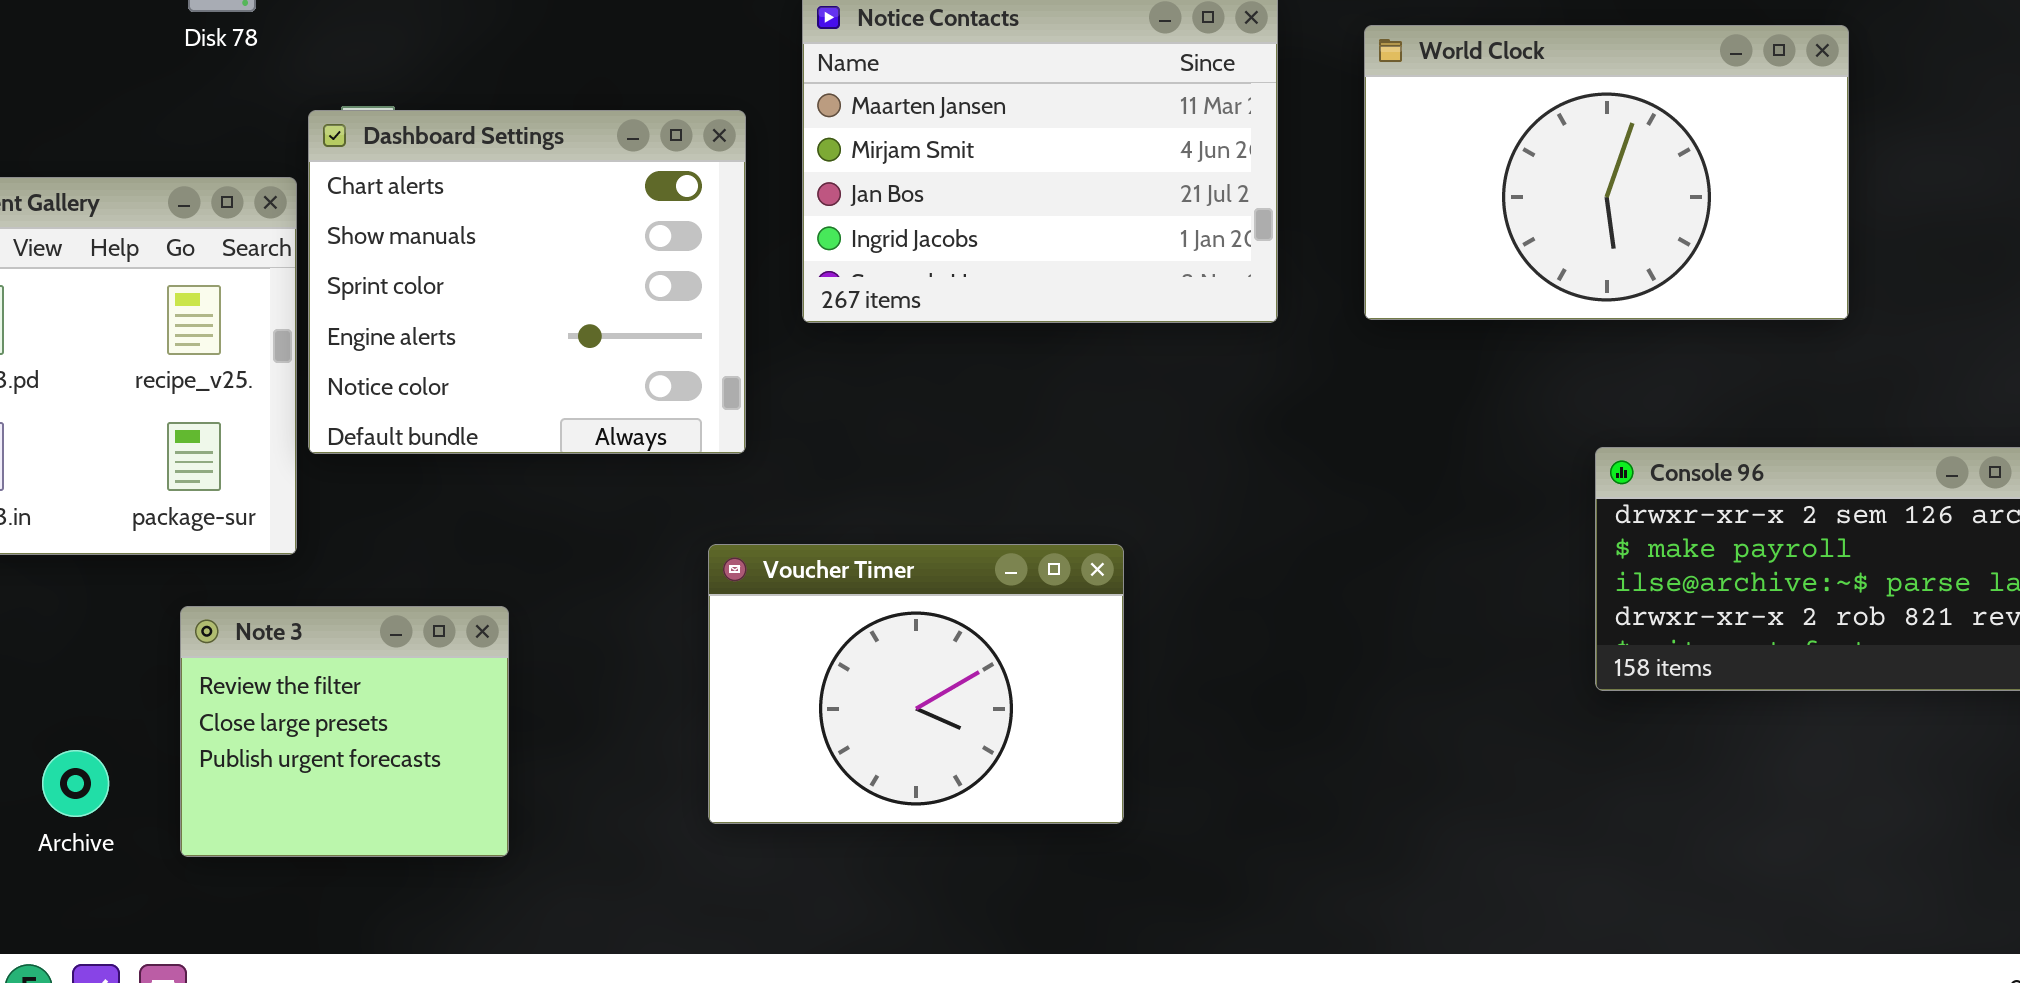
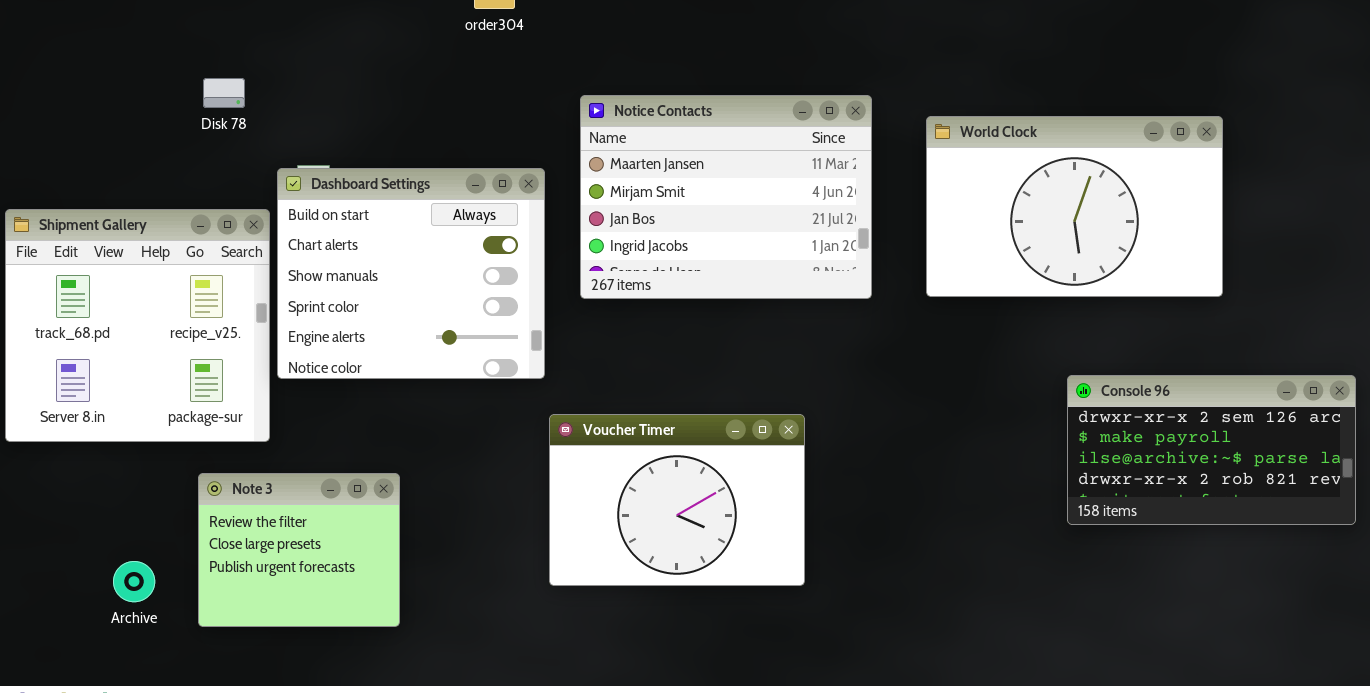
Dashboard Settings: [308,110,746,454] -> [277,168,545,379], scrolled up 1 row
Voucher Timer: [708,544,1124,824] -> [549,414,805,586], moved

